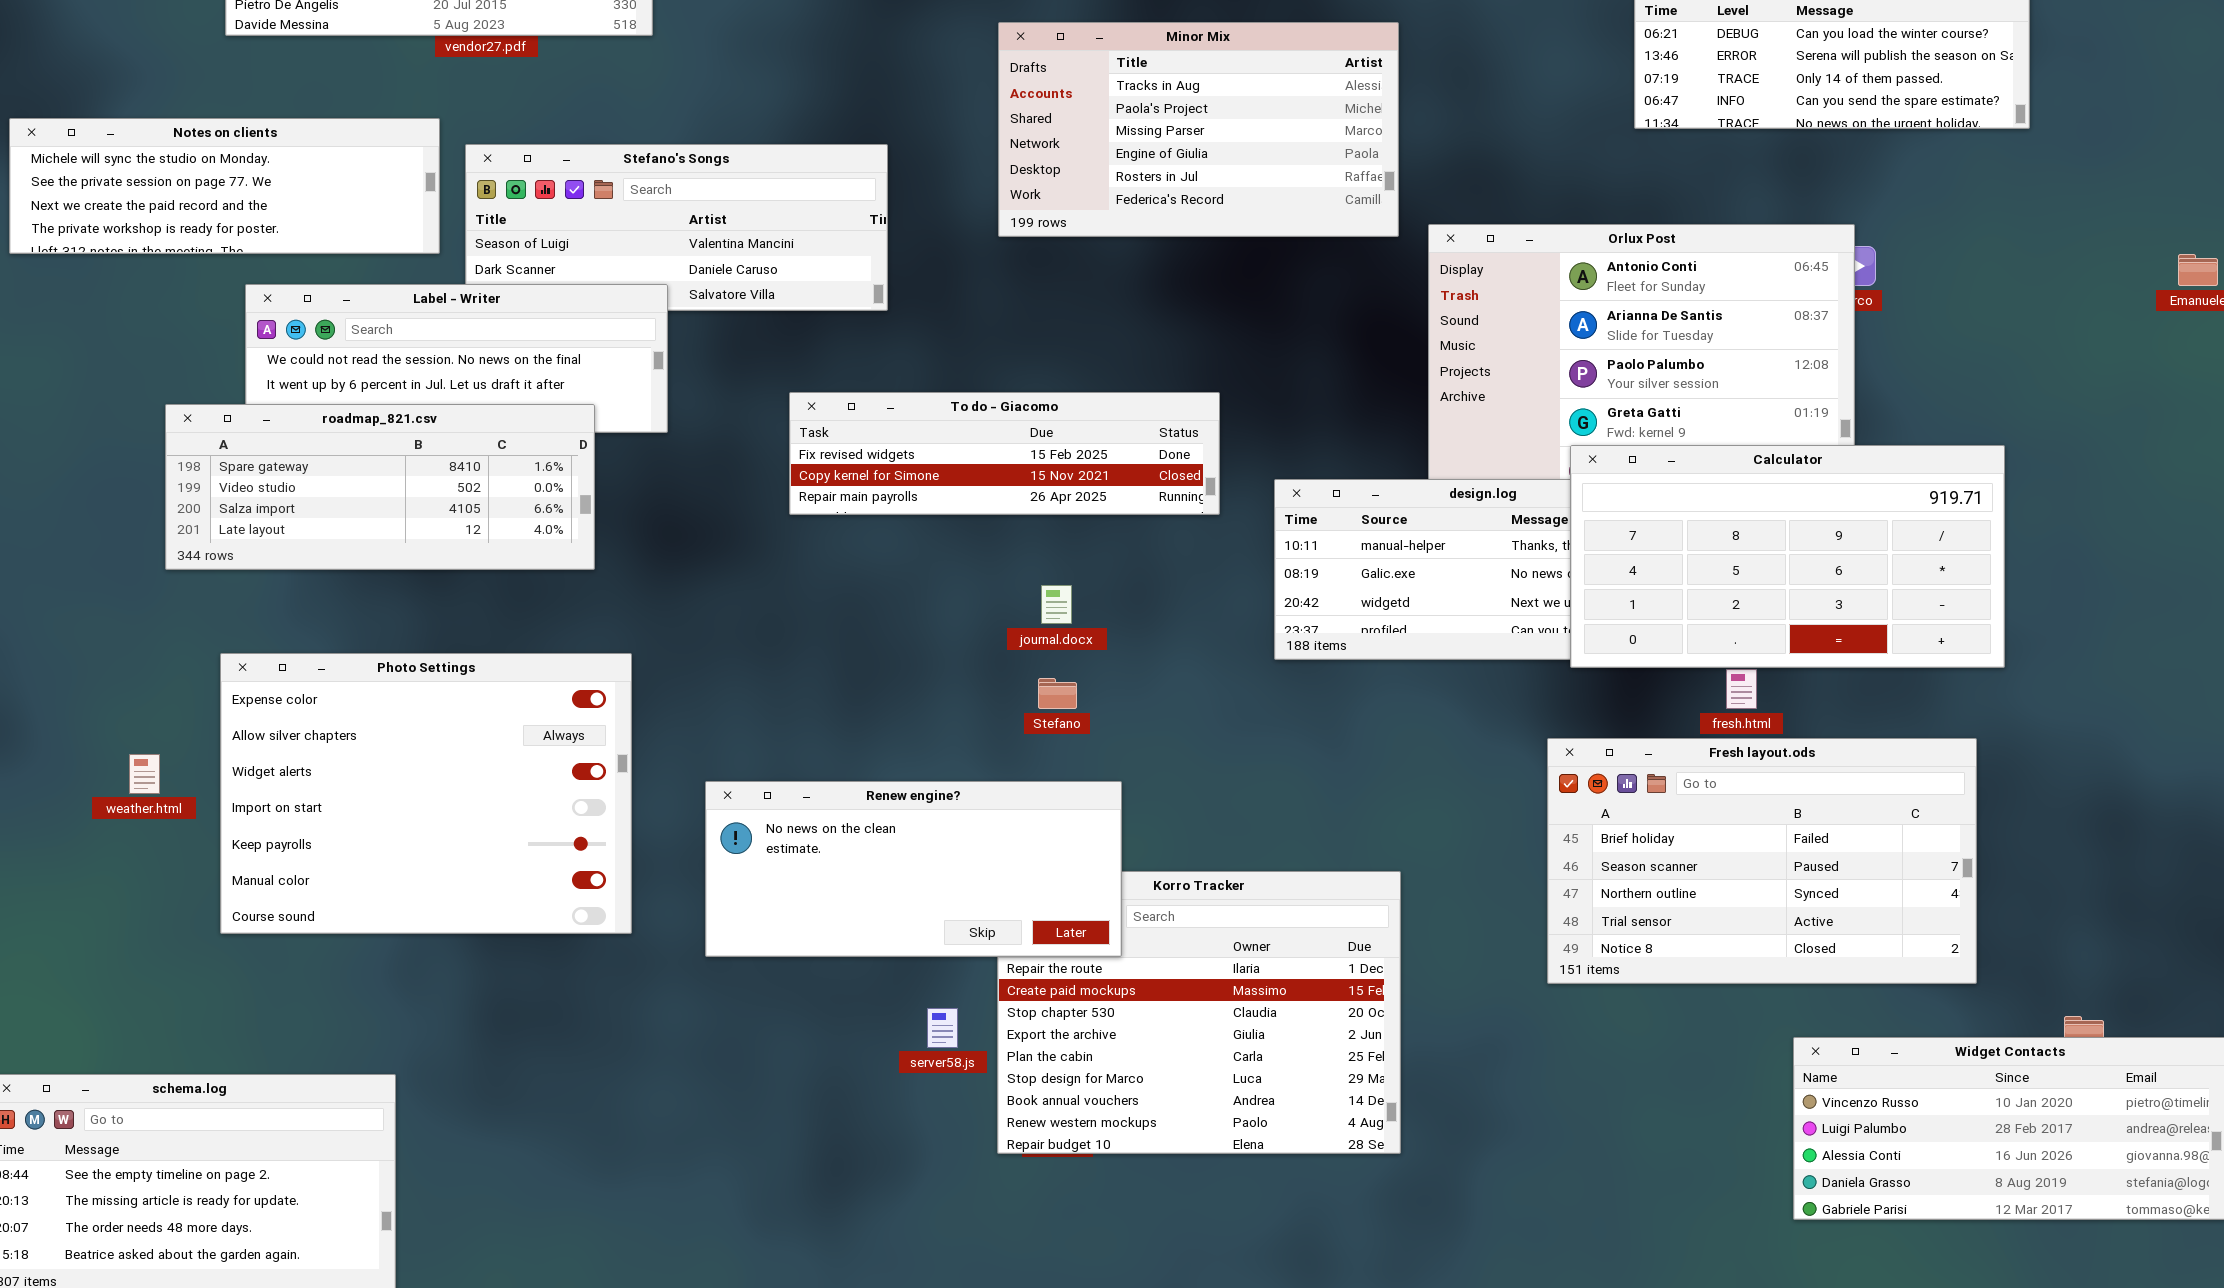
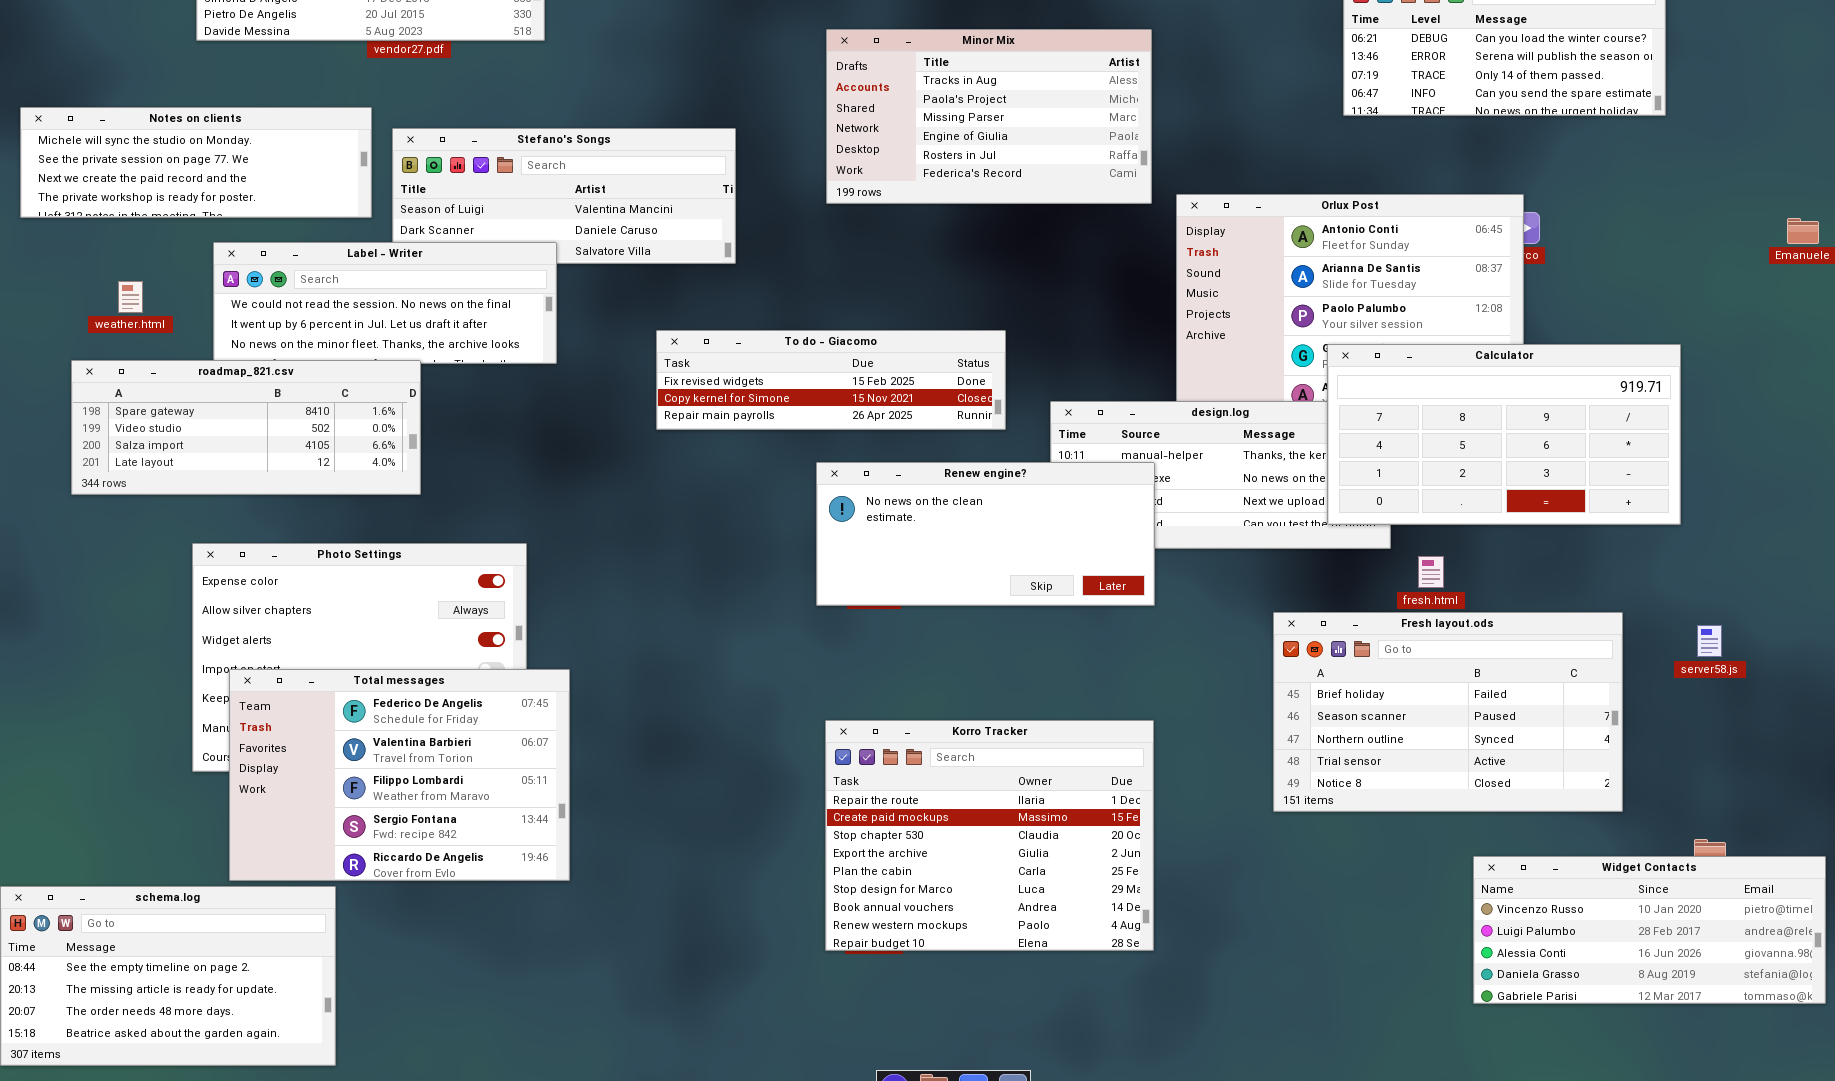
roadmap_821.csv: [165,404,595,570] -> [71,360,421,495], moved
Calculator: [1570,445,2005,668] -> [1327,344,1681,525], moved
weather.html: [129,754,160,794] -> [118,281,143,313], moved
Renew engine?: [705,781,1122,957] -> [816,462,1155,606], moved
Total messages: none -> [229,669,570,881], opened
server58.js: [927,1008,958,1048] -> [1697,625,1722,657], moved

